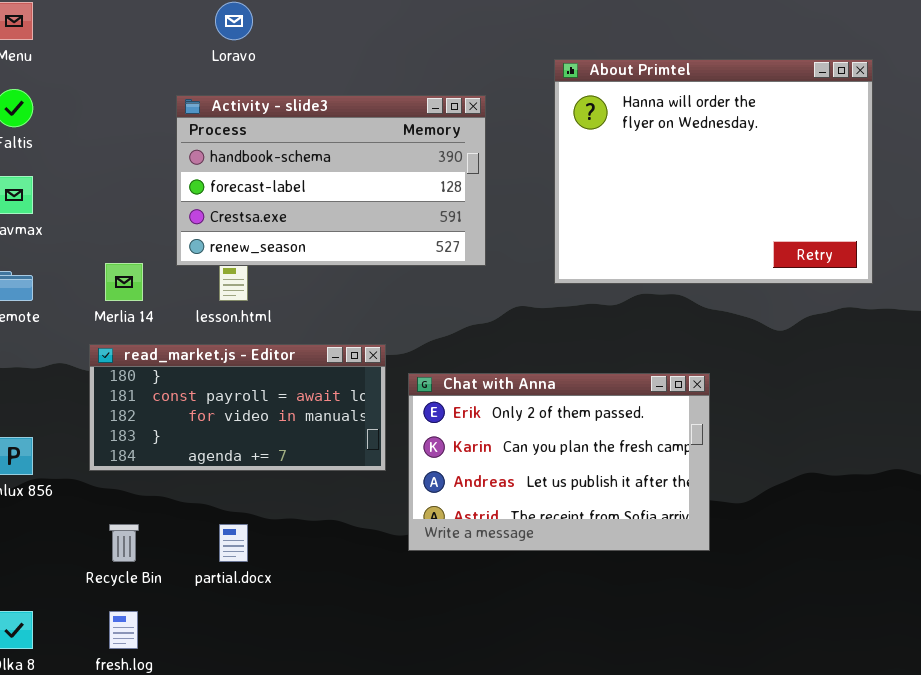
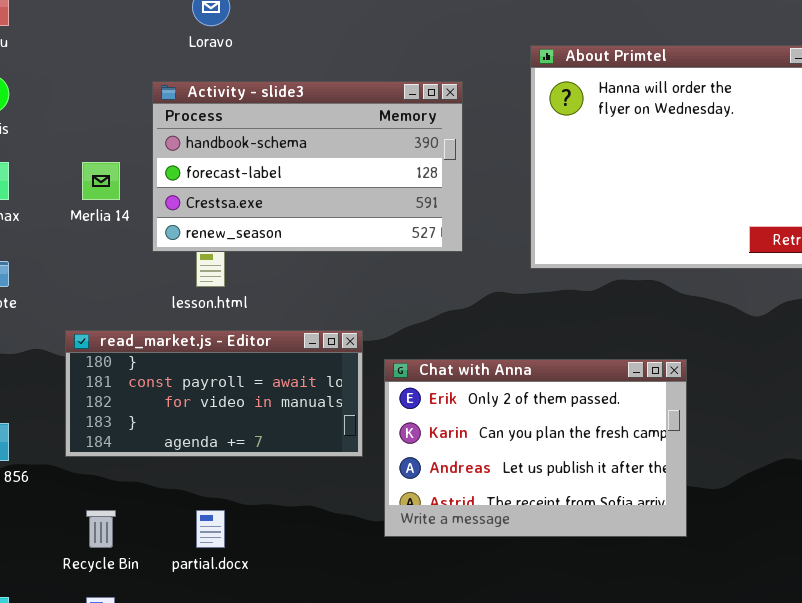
Merlia 14: [105,263,143,301] -> [82,162,120,200], moved

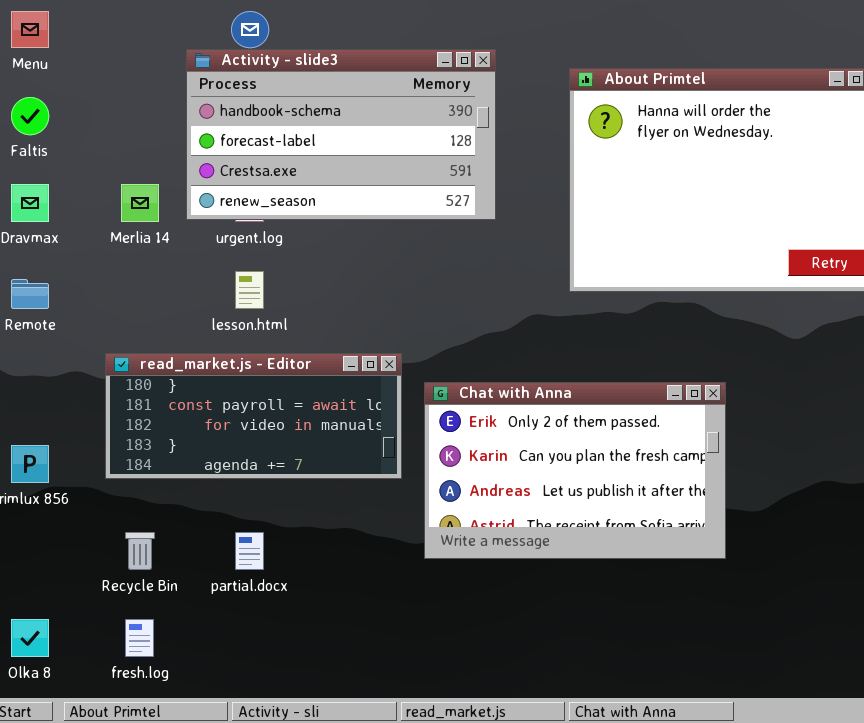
Activity - slide3: [152,81,463,252] -> [186,49,496,220], moved

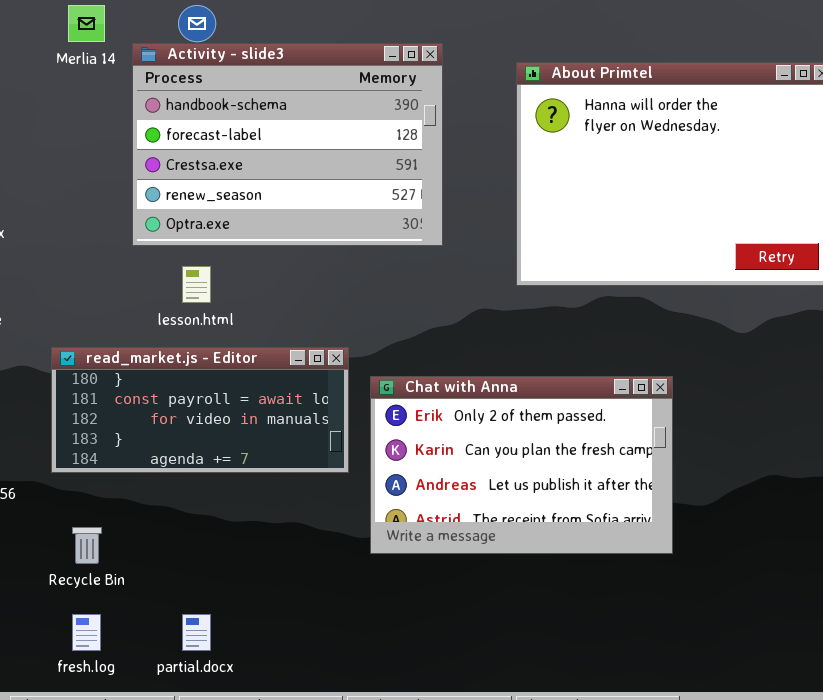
Activity - slide3: [186,49,496,220] -> [132,43,443,246], resized
Merlia 14: [121,184,159,222] -> [68,5,105,42], moved
partial.docx: [235,532,264,570] -> [182,614,211,651], moved

